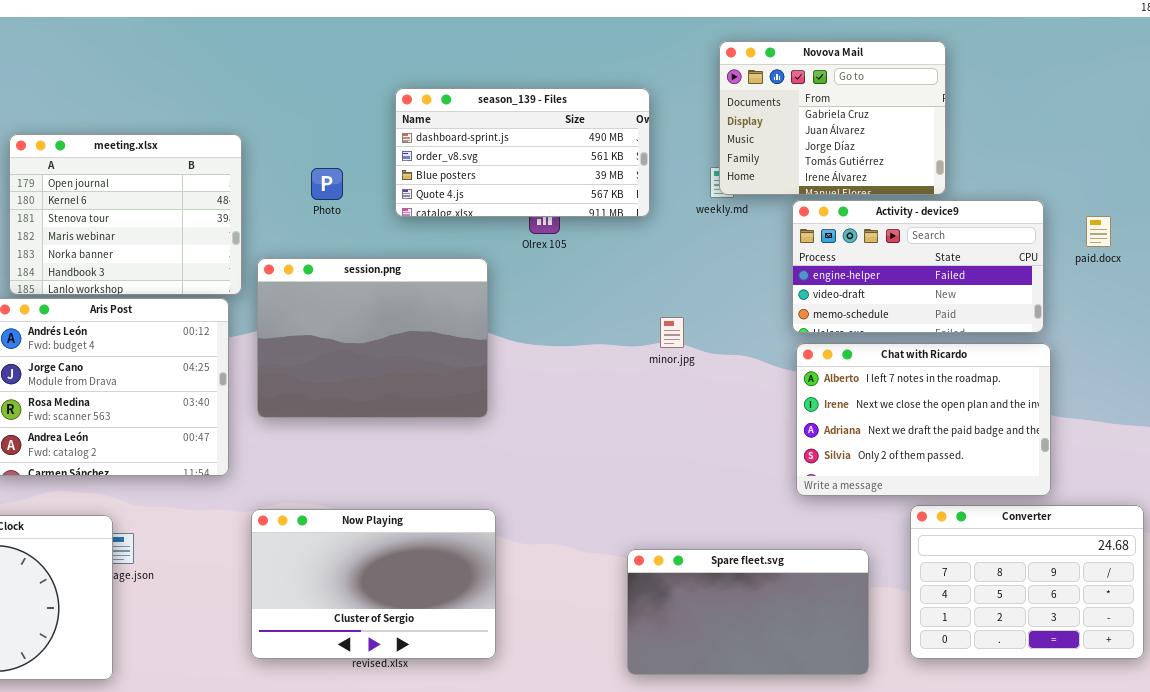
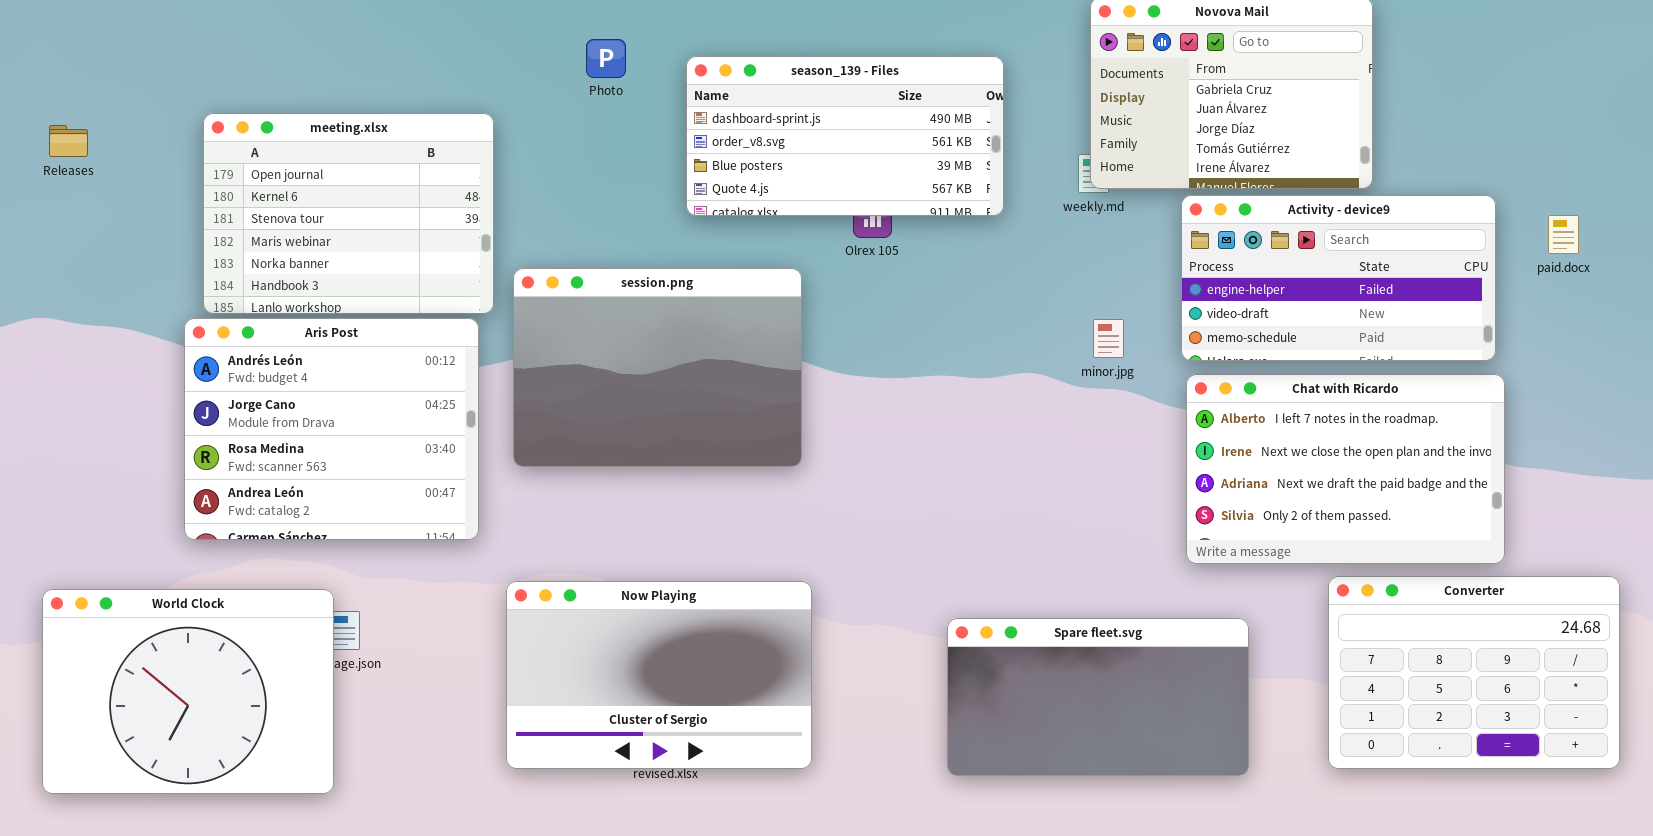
Photo: [311,168,343,200] -> [586,39,626,78], moved
minor.jpg: [660,317,684,348] -> [1093,319,1124,358], moved
Spare fleet.svg: [627,549,869,675] -> [947,618,1249,776], moved

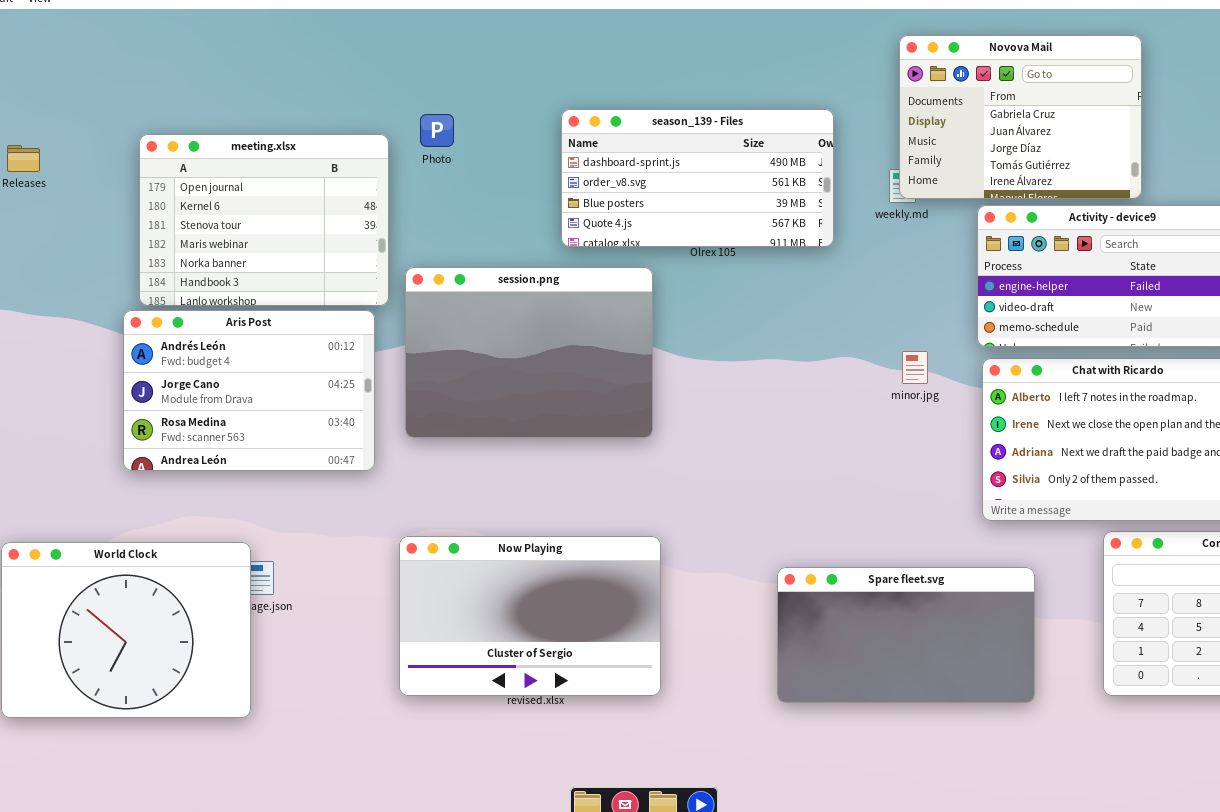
Photo: [586,39,626,78] -> [420,114,454,147], moved
season_139 - Files: [686,56,1004,216] -> [561,109,834,247], moved
Aris Post: [184,318,479,540] -> [123,310,375,471], resized
minor.jpg: [1093,319,1124,358] -> [902,351,928,384], moved

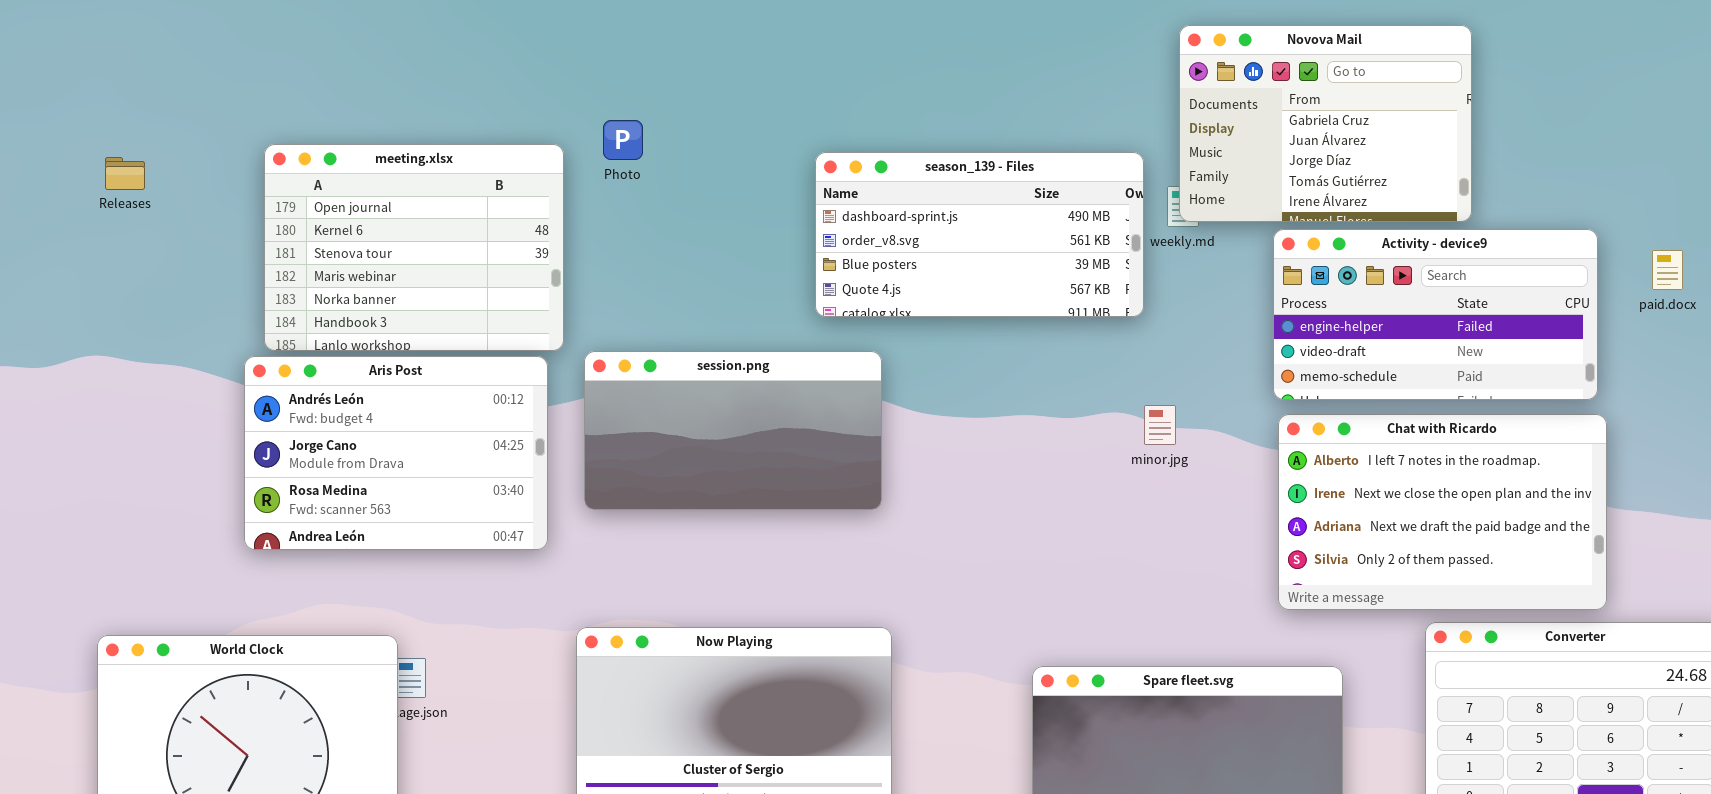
season_139 - Files: [561,109,834,247] -> [815,152,1144,317], moved
session.png: [405,267,653,438] -> [584,351,882,510], resized
minor.jpg: [902,351,928,384] -> [1144,405,1176,445], moved

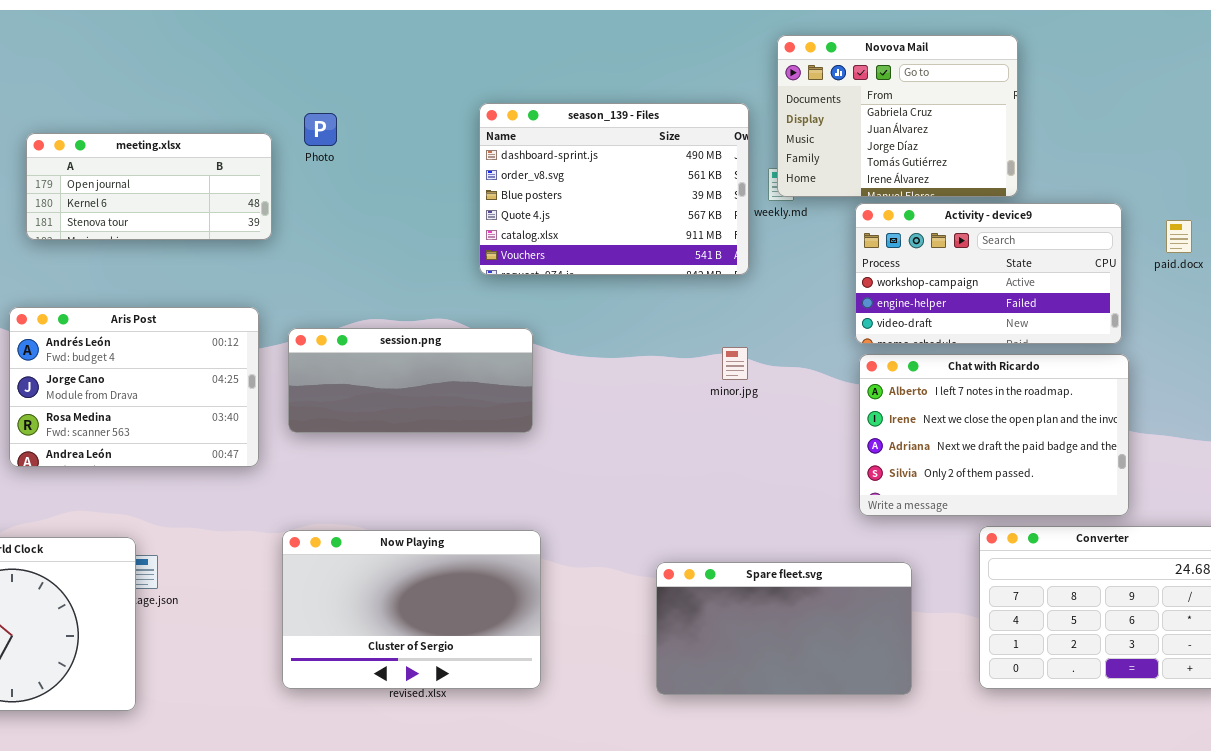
meeting.xlsx: [264,144,564,351] -> [26,133,272,240], resized
season_139 - Files: [815,152,1144,317] -> [479,103,749,275], resized
Activity - device9: [1273,229,1598,400] -> [855,203,1122,344], scrolled up 1 row
session.png: [584,351,882,510] -> [288,328,533,433], resized
minor.jpg: [1144,405,1176,445] -> [722,347,748,380], moved

